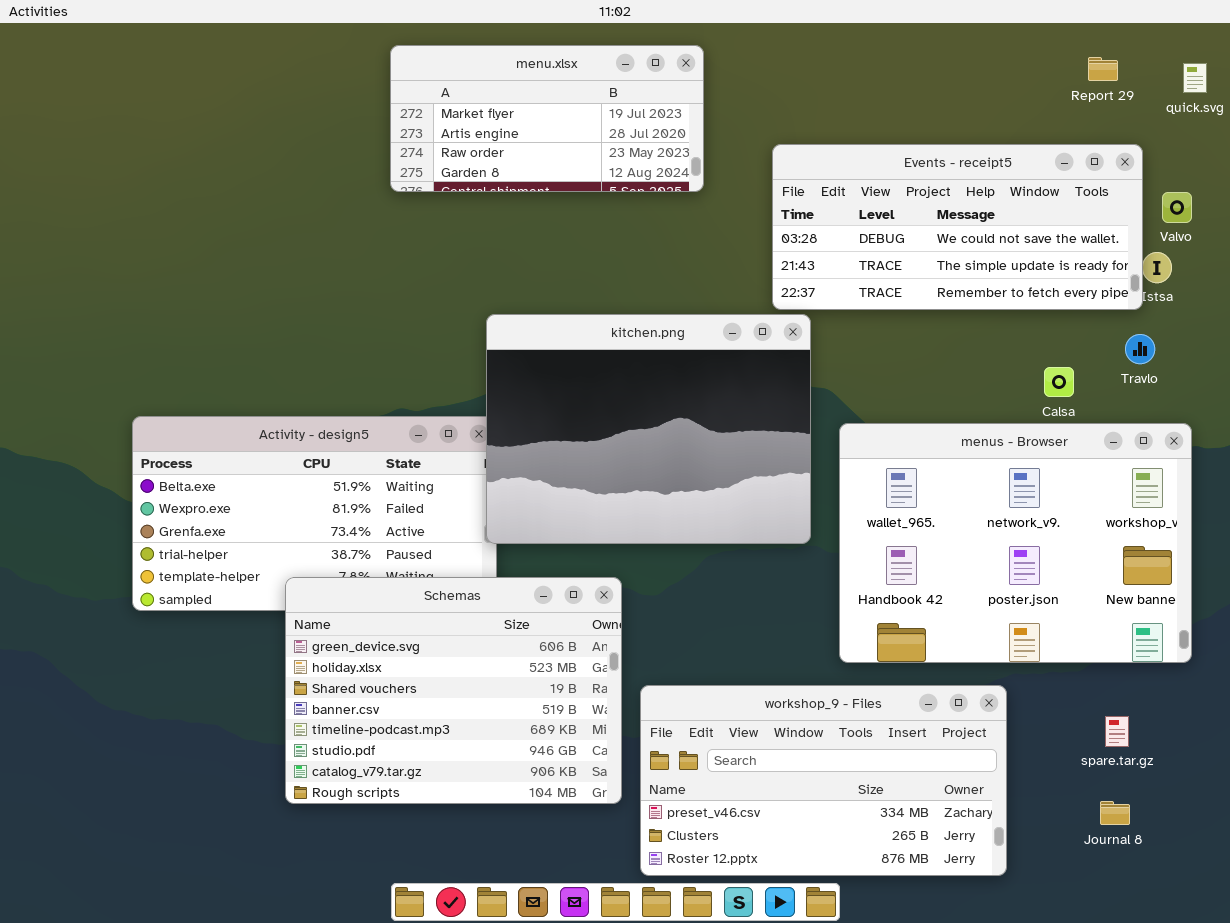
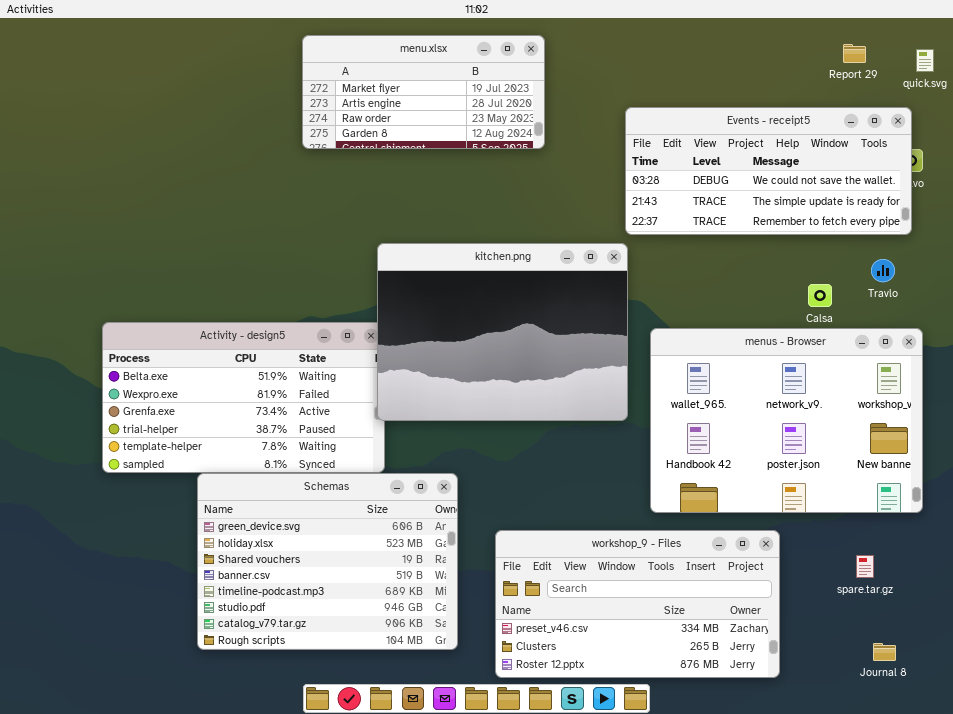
Events - receipt5: [772,144,1143,310] -> [625,107,912,235], moved
Schemas: [285,577,622,804] -> [197,473,458,650], moved
Journal 8: [1100,801,1130,825] -> [873,643,896,661], moved

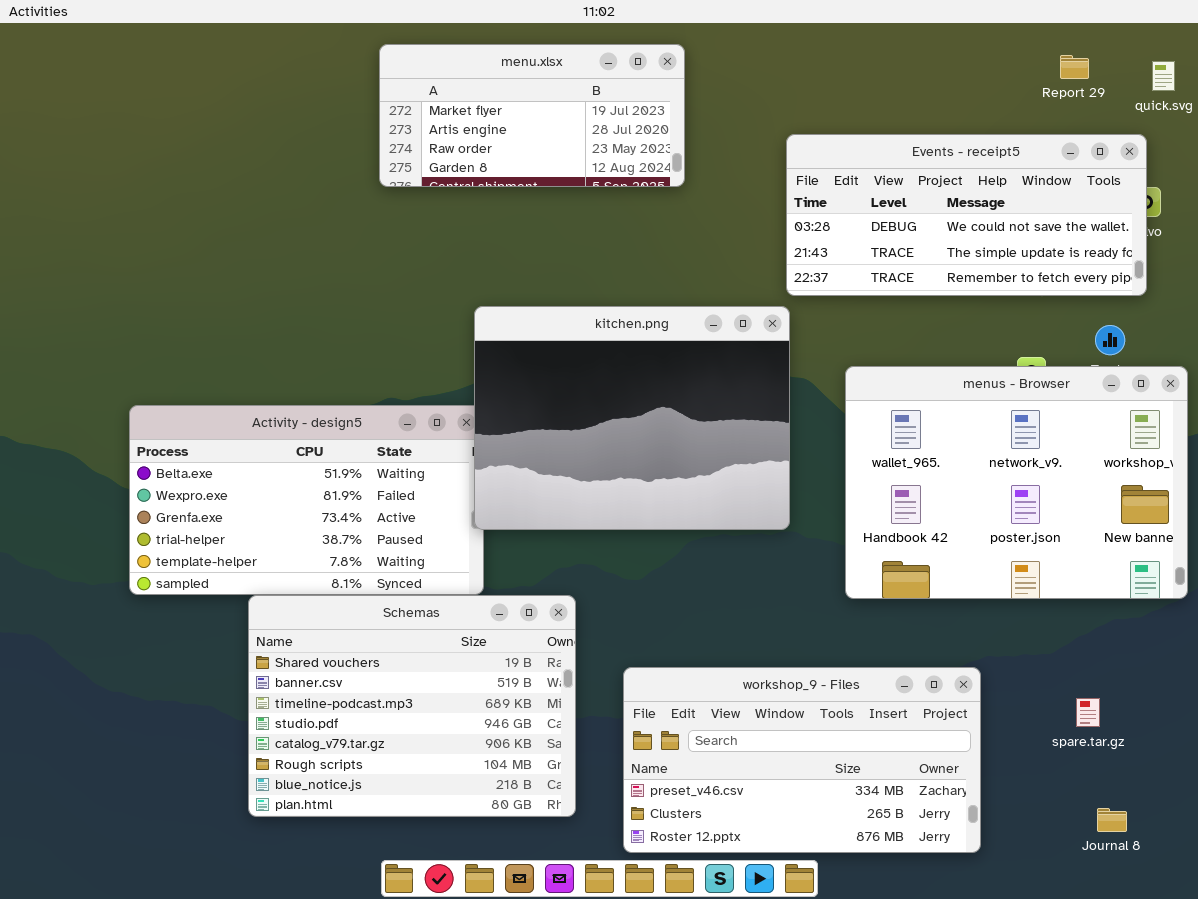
menus - Browser: [650,328,923,513] -> [845,366,1188,599], moved
Schemas: [197,473,458,650] -> [248,595,576,817], scrolled down 2 rows

